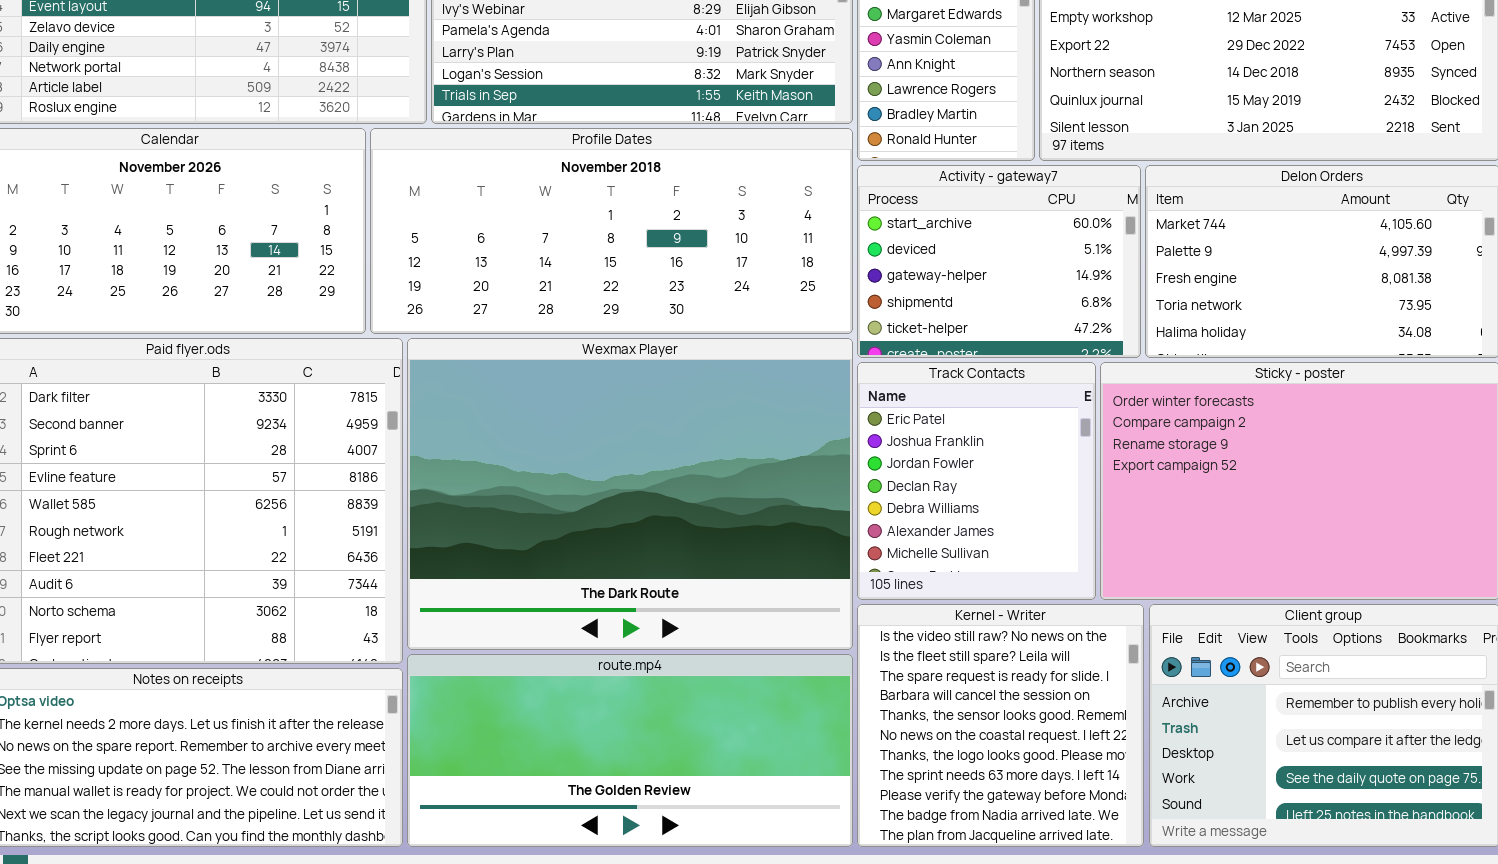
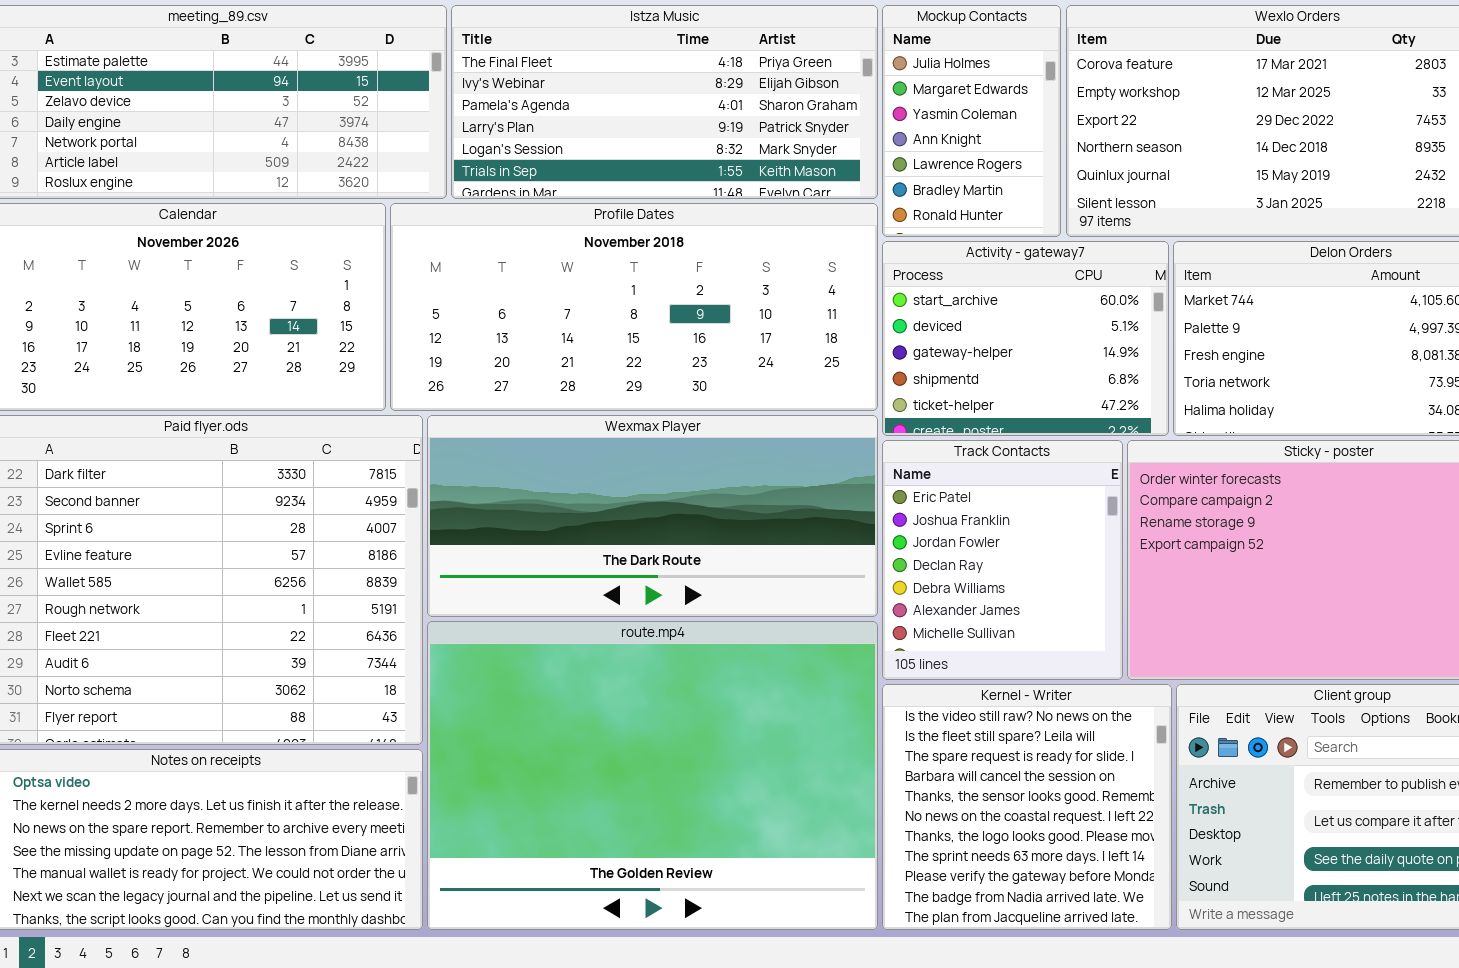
Wexmax Player: [407,338,853,650] -> [427,415,878,617], resized
route.mp4: [407,654,853,847] -> [427,621,878,930], resized

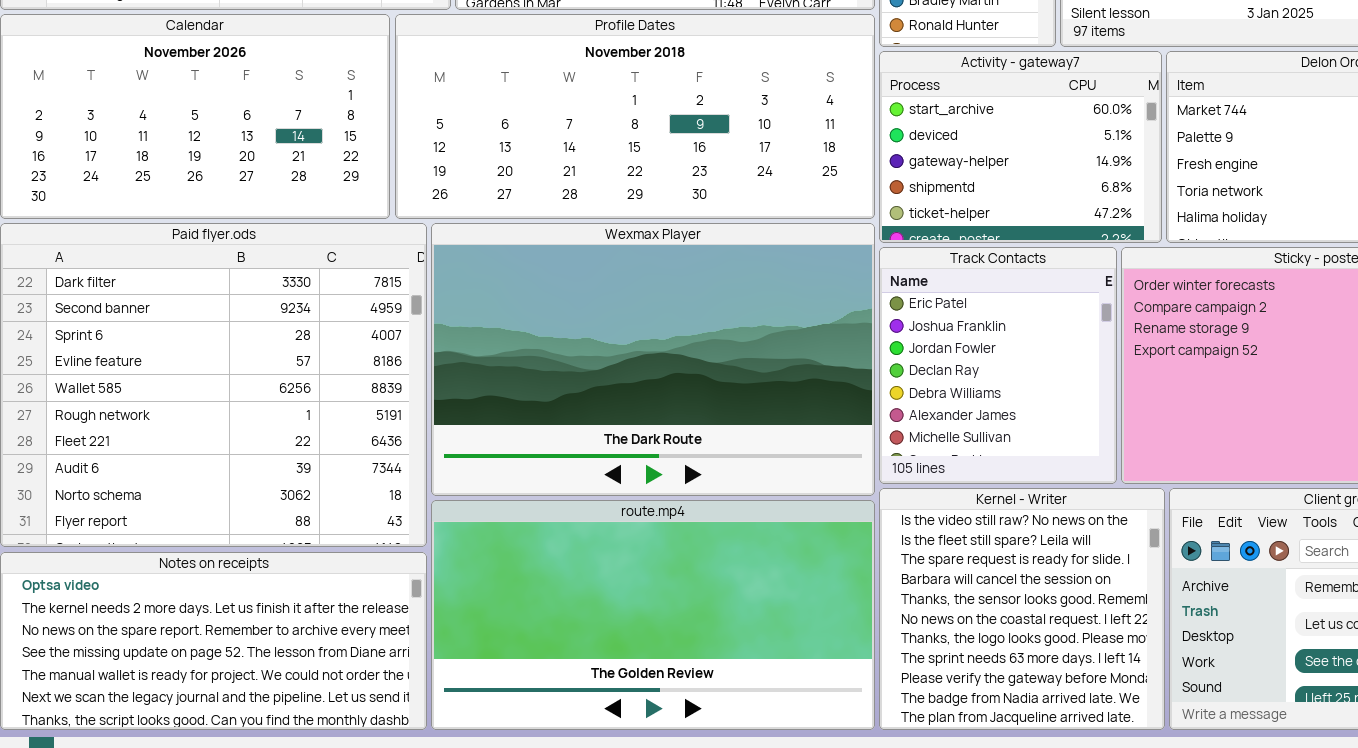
Wexmax Player: [427,415,878,617] -> [431,223,875,496], resized
route.mp4: [427,621,878,930] -> [431,500,875,730], resized

